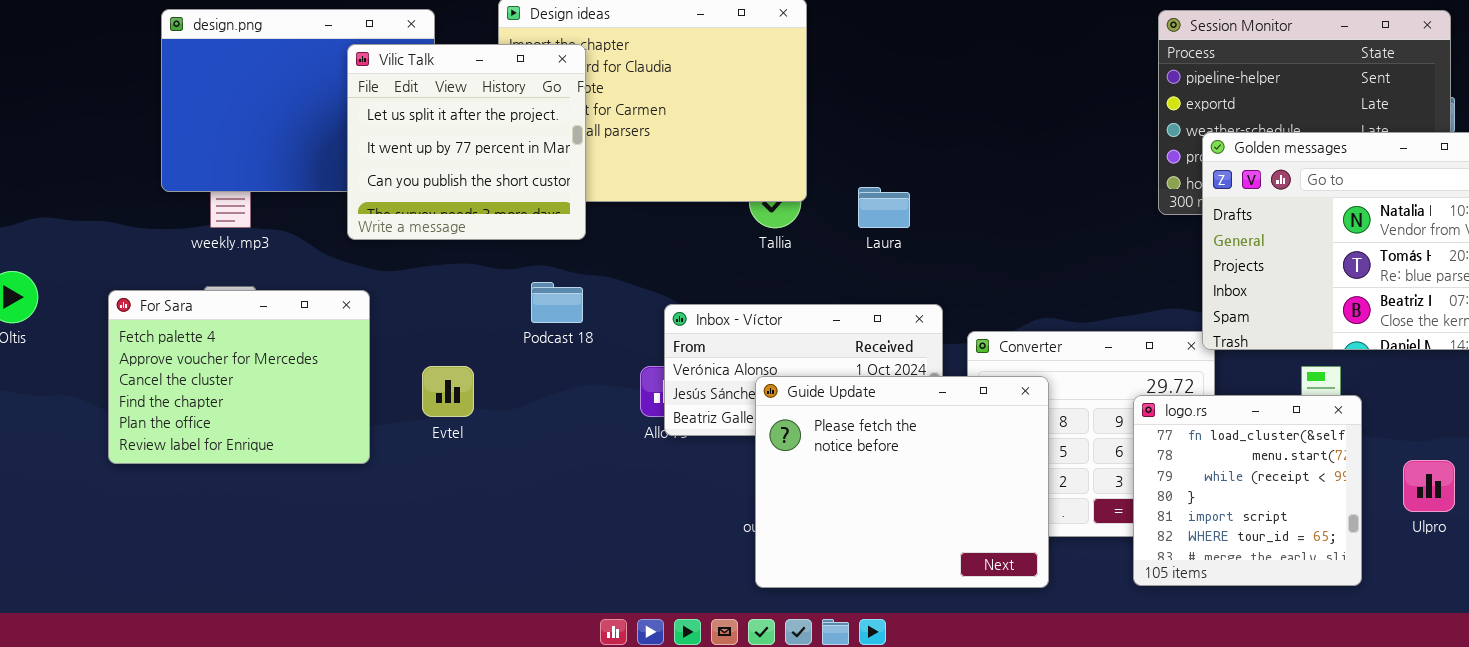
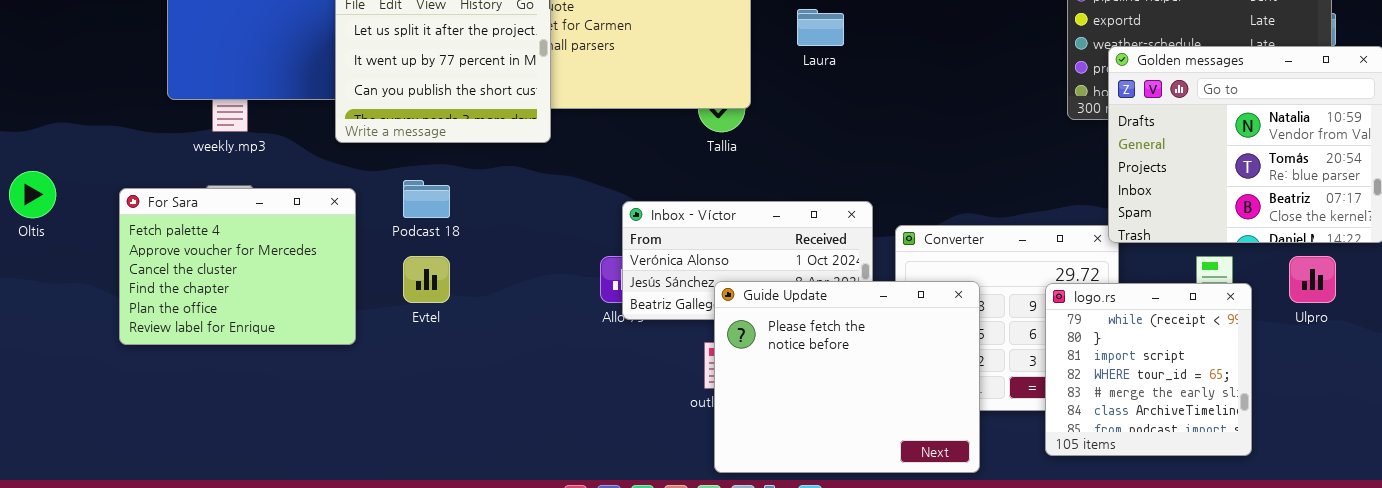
Laura: [858,187,910,228] -> [797,9,844,46], moved
Podcast 18: [531,282,583,323] -> [403,180,450,218], moved
Guide Update: [755,376,1049,588] -> [714,281,980,473], moved
logo.rs: [1133,395,1362,586] -> [1045,283,1252,456], scrolled down 2 rows
Ulpro: [1403,460,1455,512] -> [1289,256,1336,303], moved

